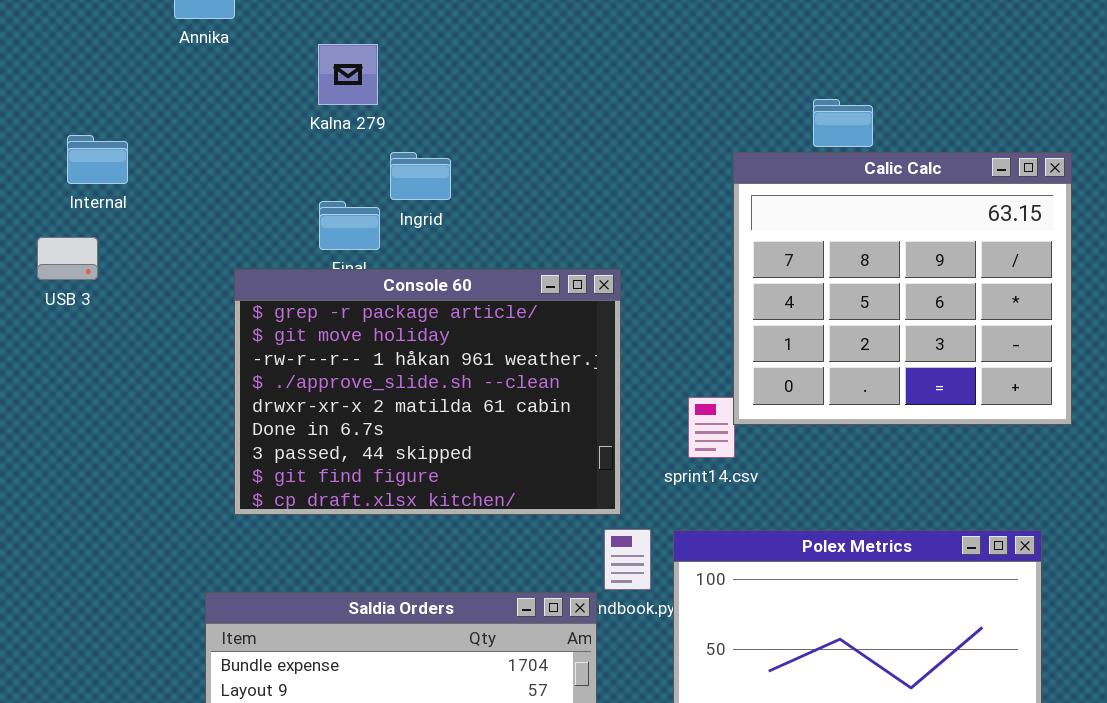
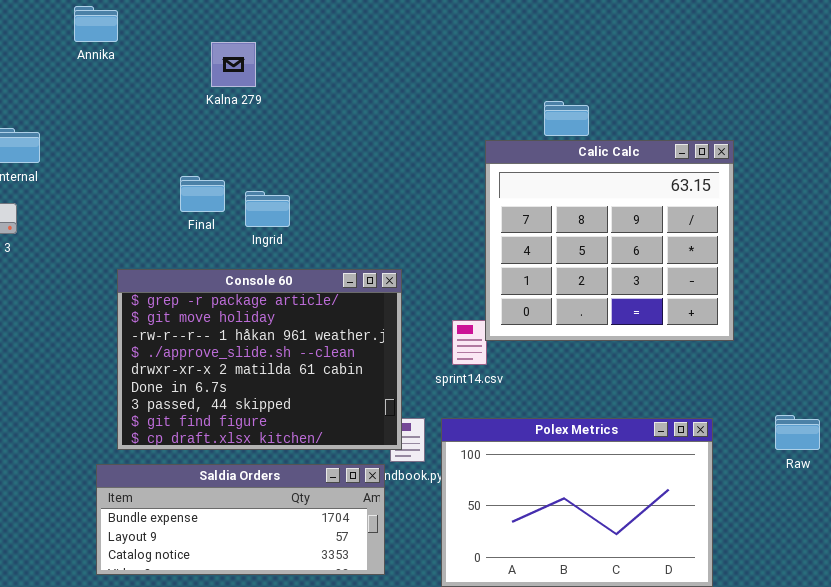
Kalna 279: [318,44,378,105] -> [211,42,256,87], moved
Ingrid: [390,152,451,200] -> [245,191,290,227], moved
Console 60: [234,269,621,515] -> [117,269,402,450], moved

